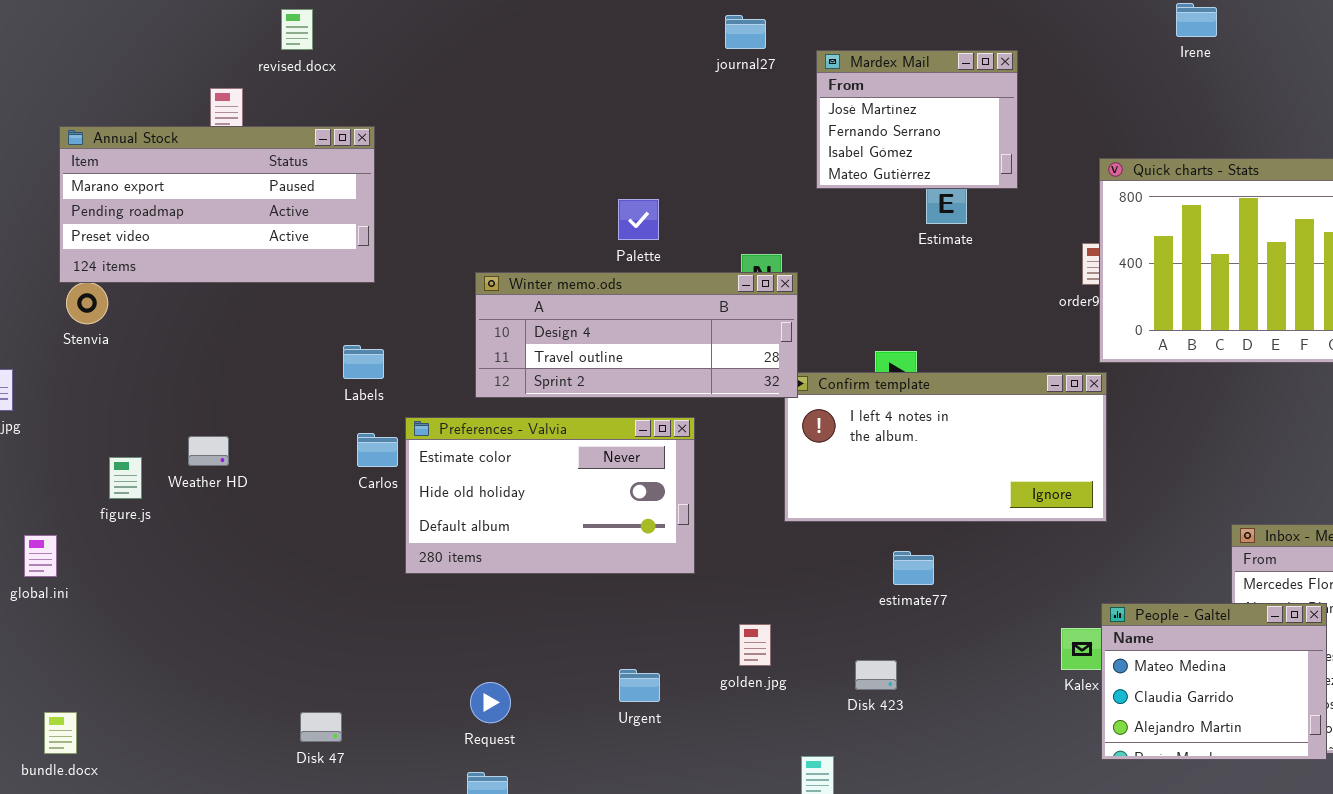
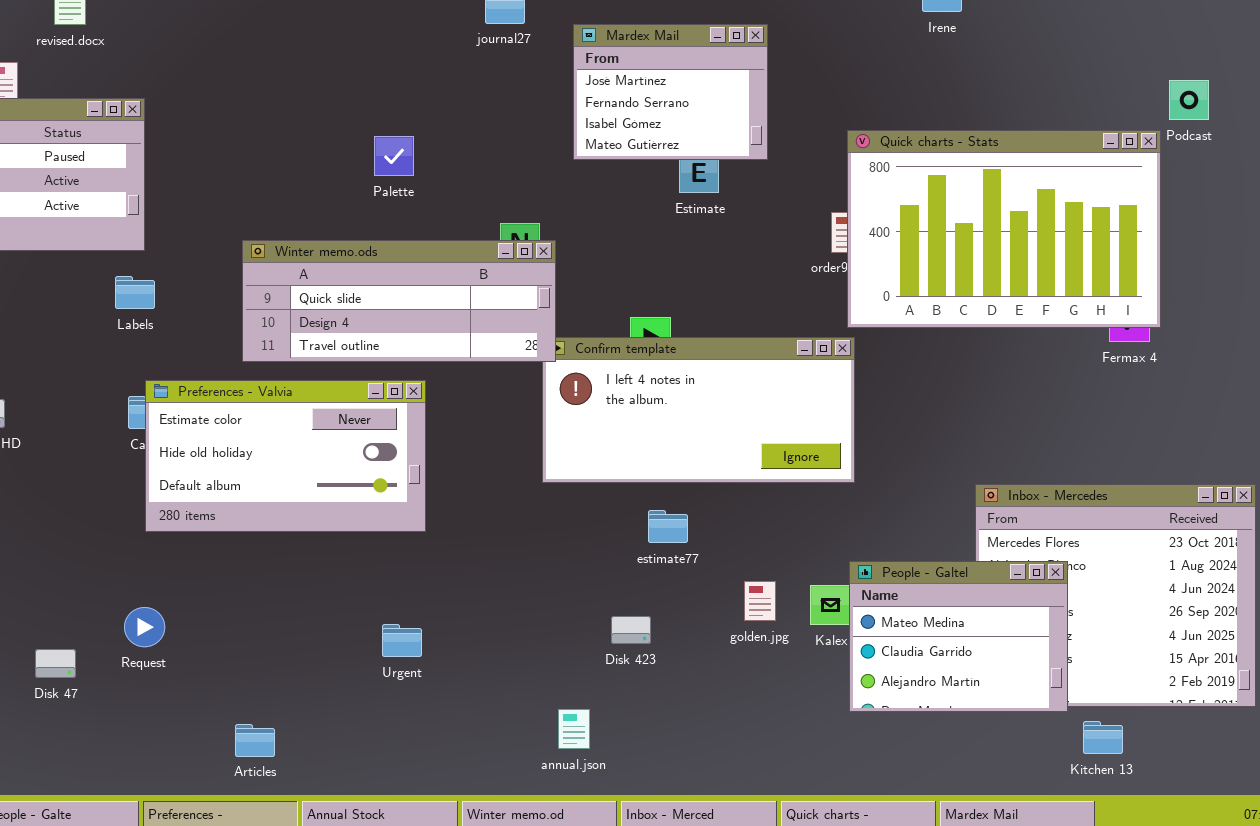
Palette: [618,199,659,240] -> [374,136,414,176], moved
Winter memo.ods: [475,272,798,398] -> [242,240,556,362], scrolled up 1 row
Labels: [343,345,384,379] -> [115,276,155,309], moved
Preferences - Valvia: [405,417,695,574] -> [145,380,426,532], moved
golden.jpg: [739,624,771,666] -> [744,581,776,621], moved
Request: [470,682,511,723] -> [124,607,165,647], moved
Disk 47: [300,712,342,742] -> [35,649,76,678], moved

